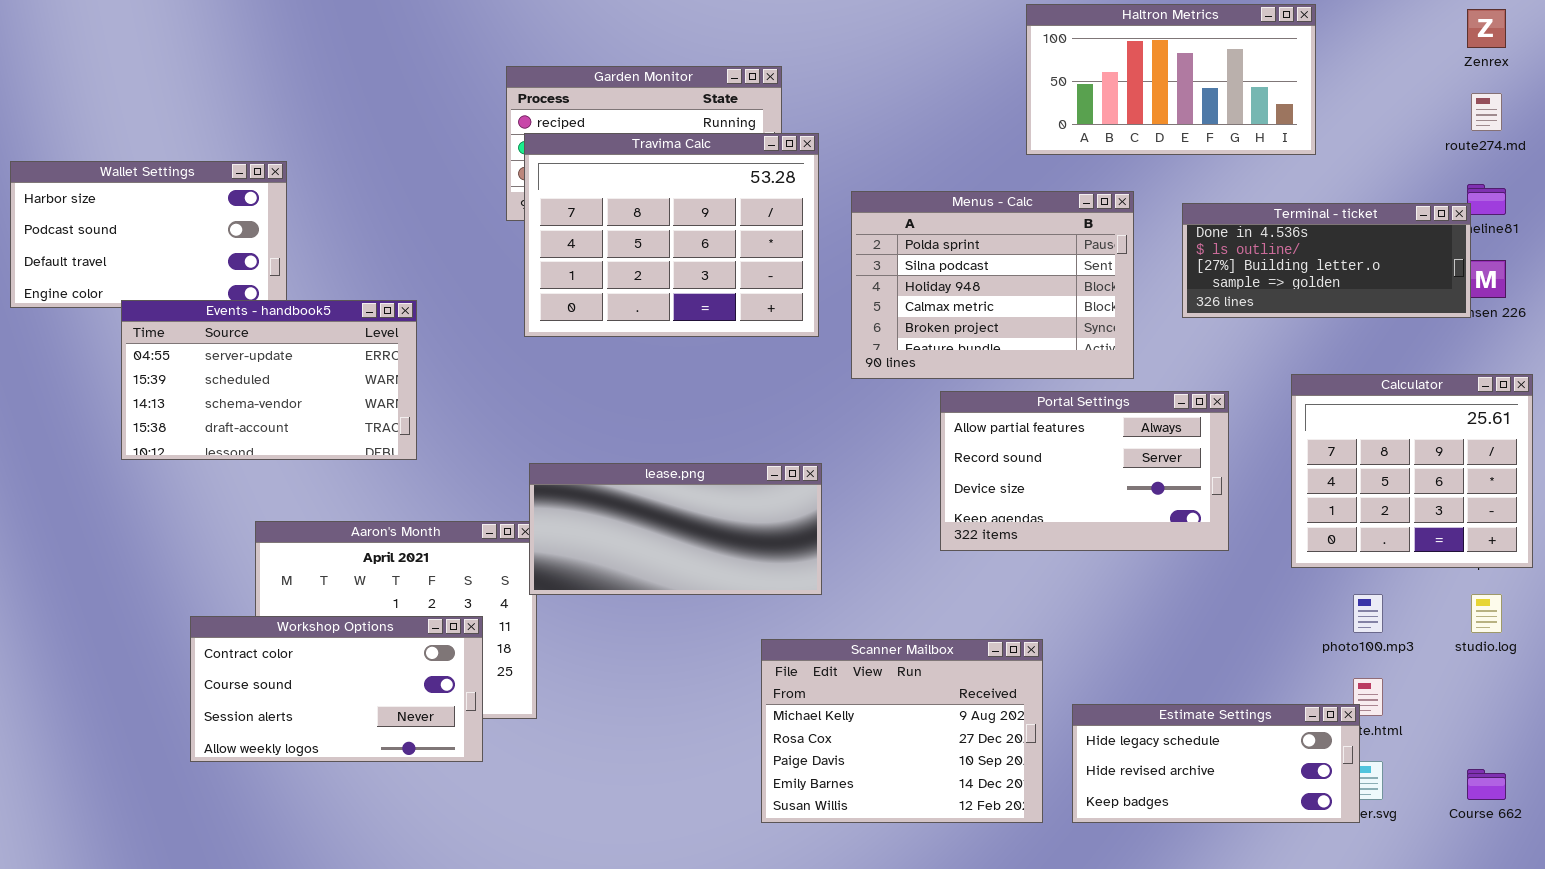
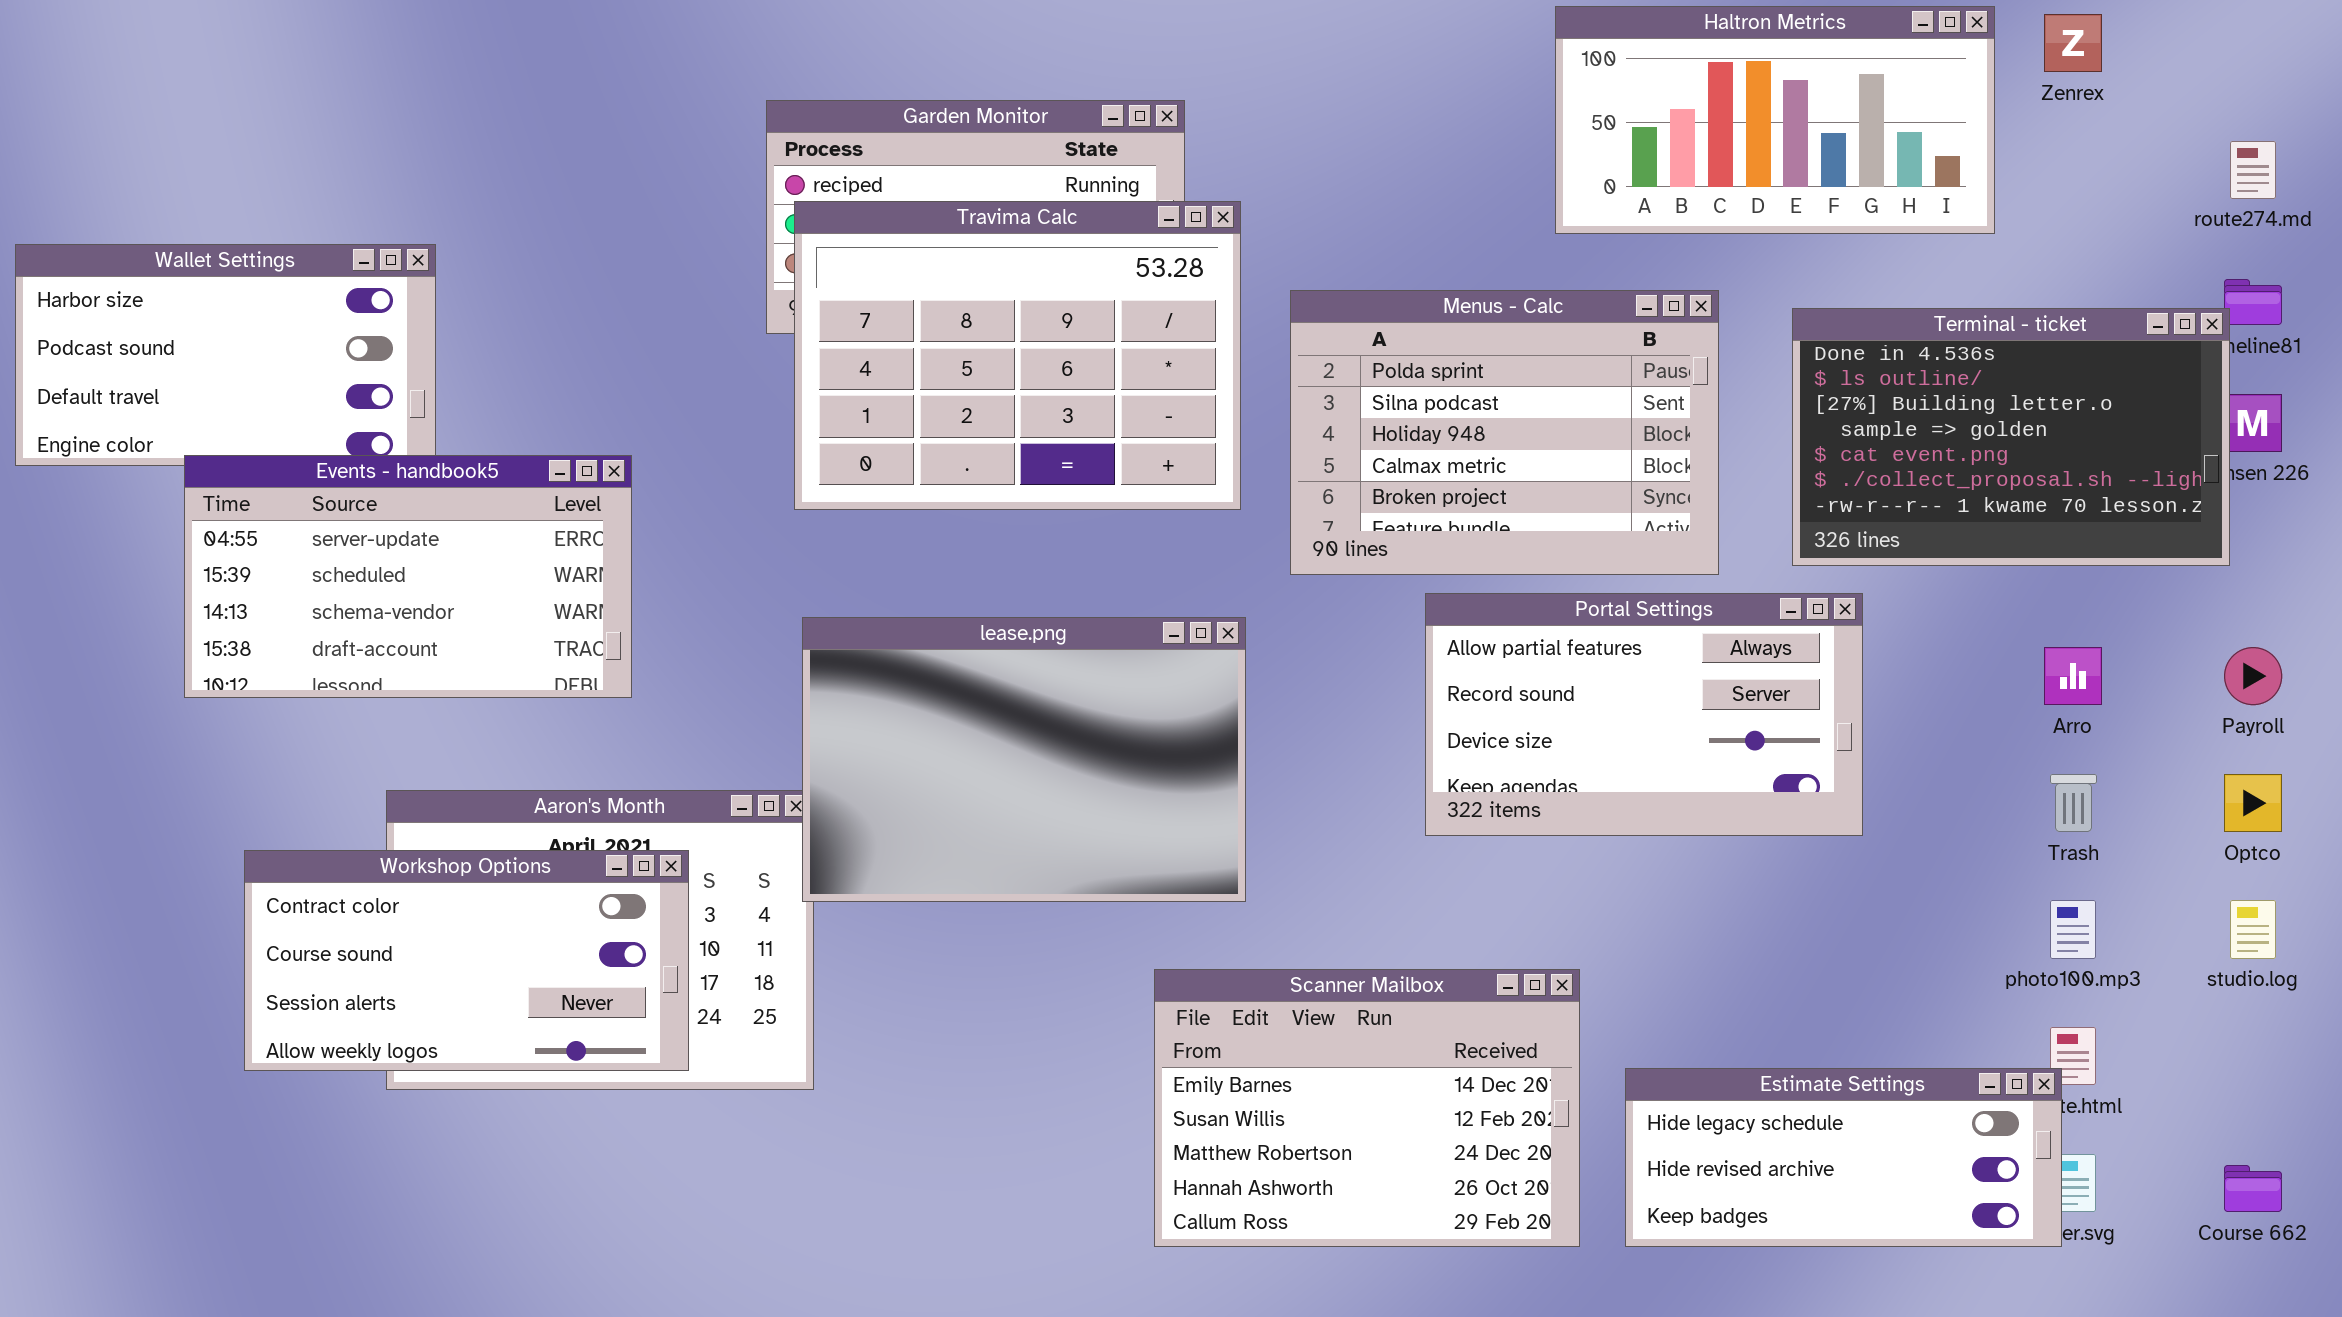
Zenrex: [1467,9,1506,48] -> [2044,14,2102,72], moved
Terminal - ticket: [1182,203,1471,318] -> [1792,308,2230,566], resized
Calculator: [1291,374,1533,568] -> none, closed
lease.png: [529,463,822,595] -> [802,617,1246,902], resized
Workshop Options: [190,616,483,762] -> [244,850,689,1071], moved
Scanner Mailbox: [761,639,1043,823] -> [1154,969,1580,1247], scrolled down 3 rows

